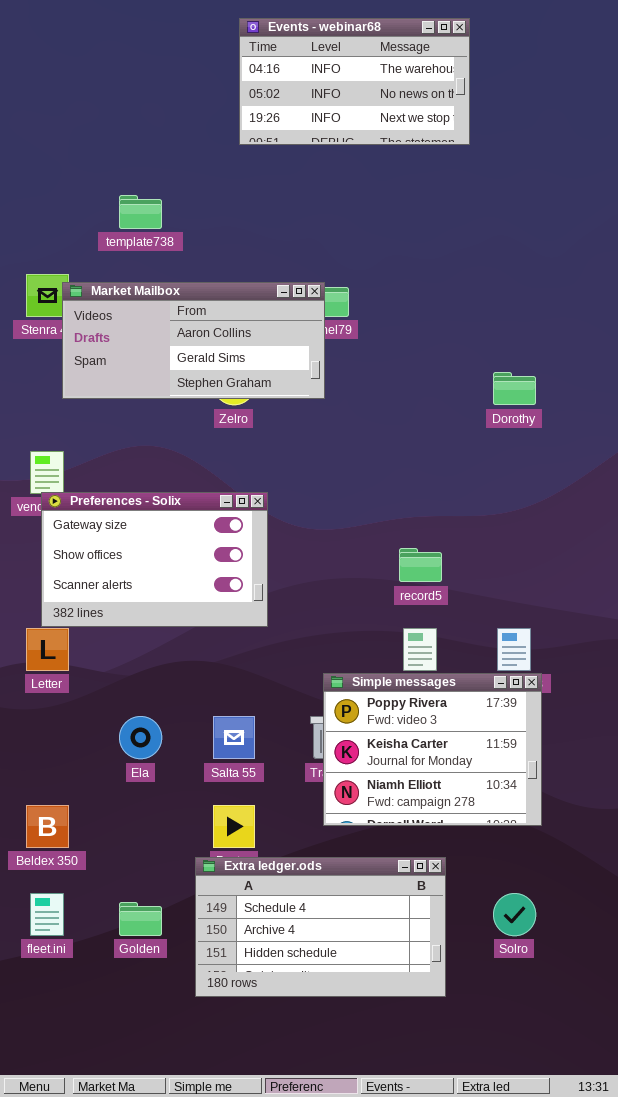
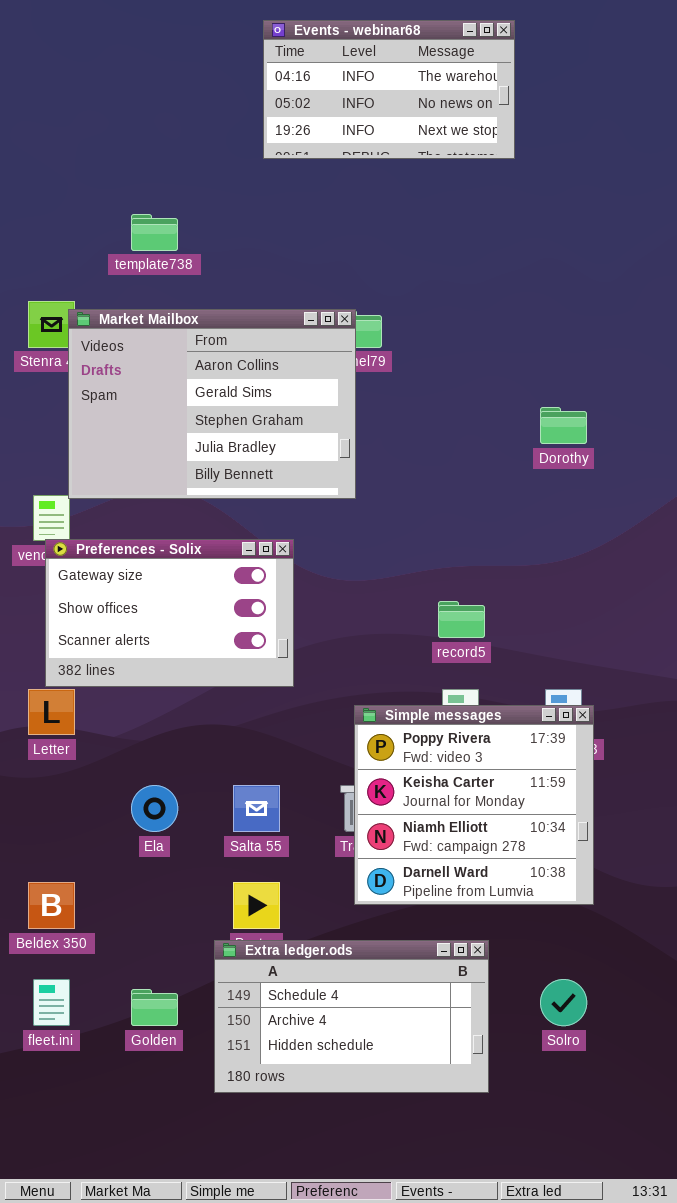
Market Mailbox: [62,282,325,399] -> [68,309,356,499], resized
Simple messages: [323,673,542,826] -> [354,705,594,905], resized

